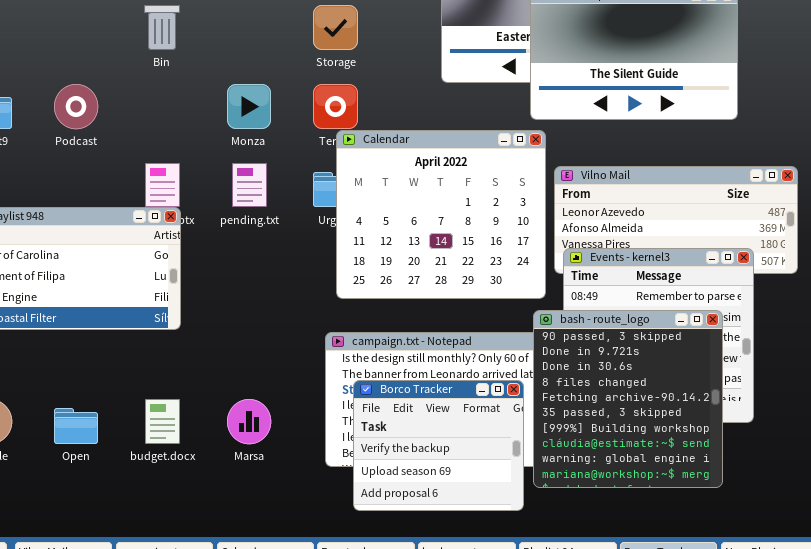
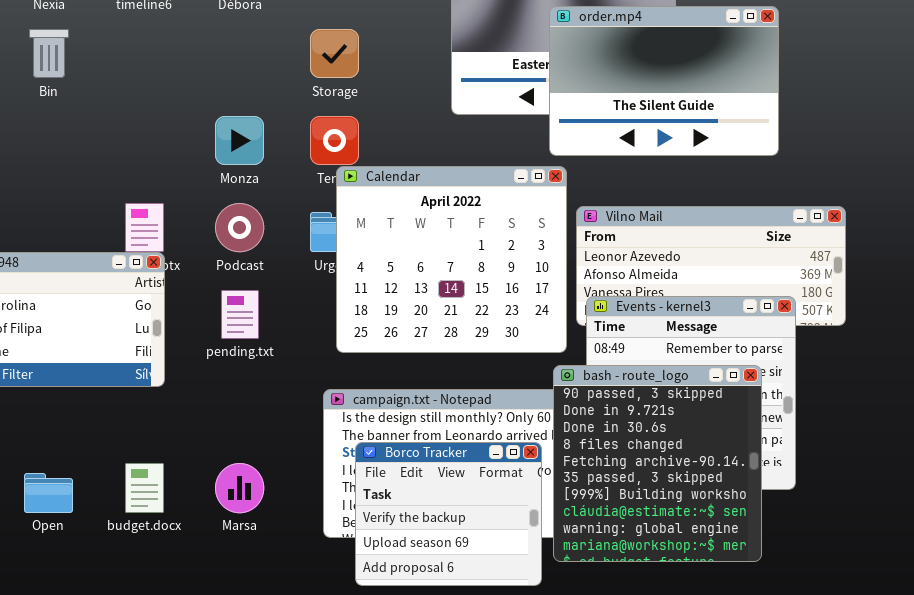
Bin: [144,5,180,50] -> [29,29,69,78], moved
Podcast: [54,84,98,129] -> [215,203,264,252], moved
pending.txt: [232,163,267,207] -> [221,290,259,339], moved

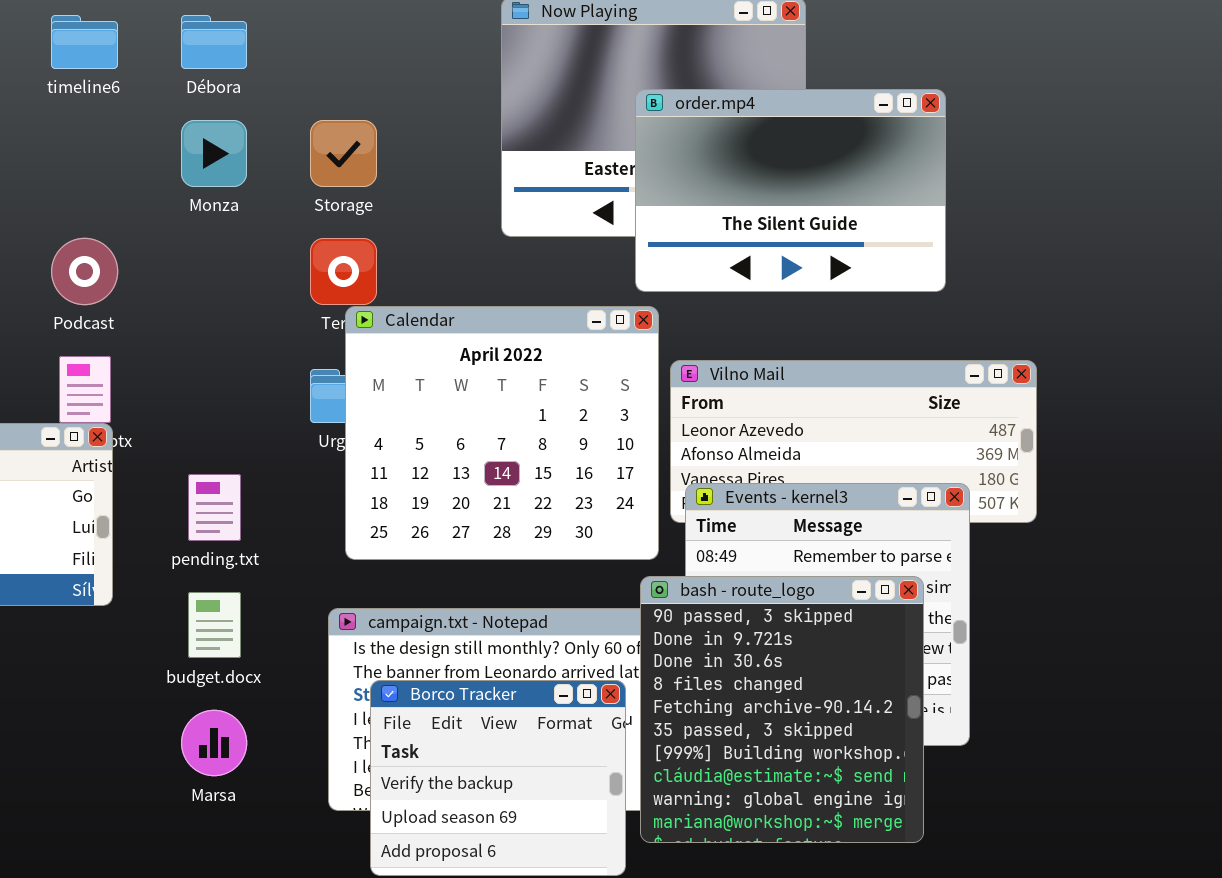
Monza: [215,116,264,165] -> [181,120,247,187], moved
Podcast: [215,203,264,252] -> [51,238,118,305], moved
budget.docx: [125,463,164,513] -> [188,592,241,658], moved

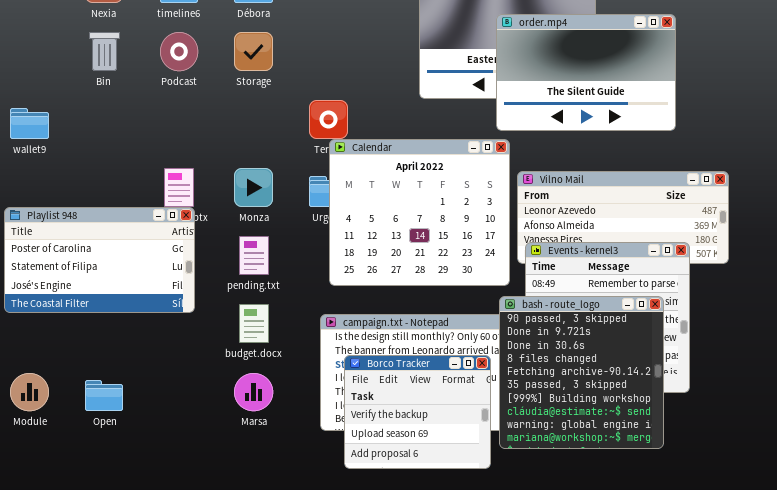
Monza: [181,120,247,187] -> [234,168,273,207], moved
Storage: [310,120,377,187] -> [234,32,273,71], moved
Podcast: [51,238,118,305] -> [160,32,198,71], moved

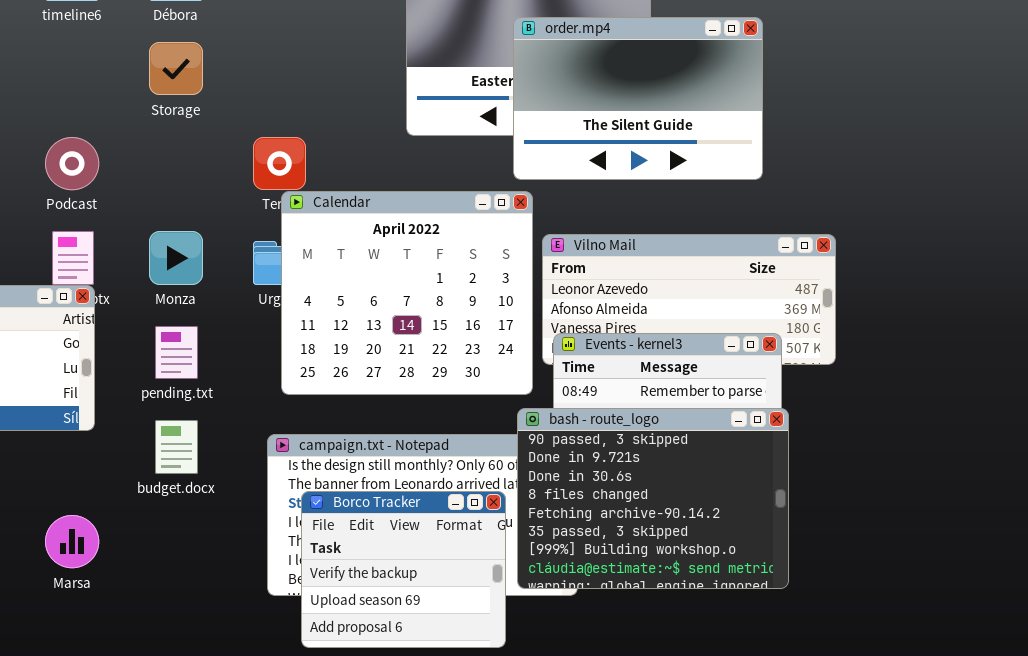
Podcast: [160,32,198,71] -> [45,137,99,190], moved
bash - route_logo: [499,296,664,449] -> [517,408,789,589], resized
Marsa: [234,373,273,411] -> [45,515,99,568], moved

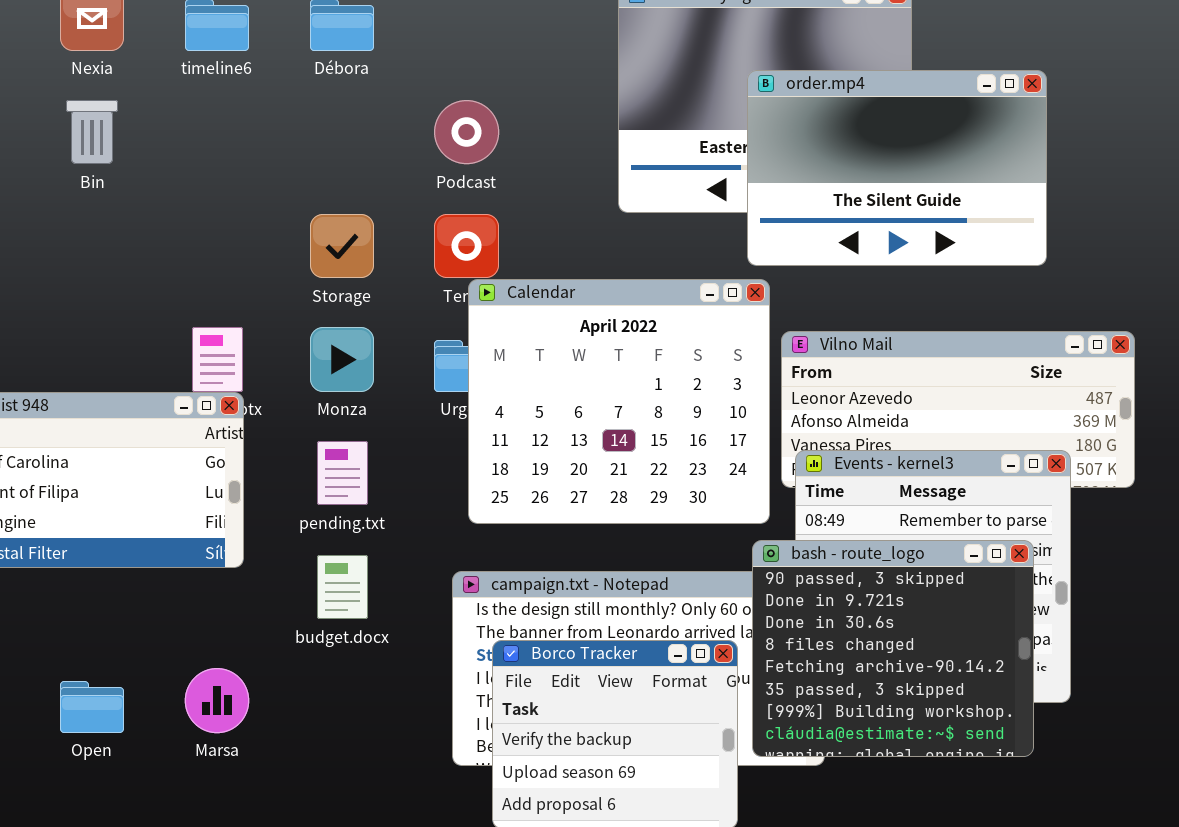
Storage: [149,42,203,95] -> [310,214,374,278], moved
Podcast: [45,137,99,190] -> [434,100,499,164], moved
bash - route_logo: [517,408,789,589] -> [752,540,1034,757], resized

